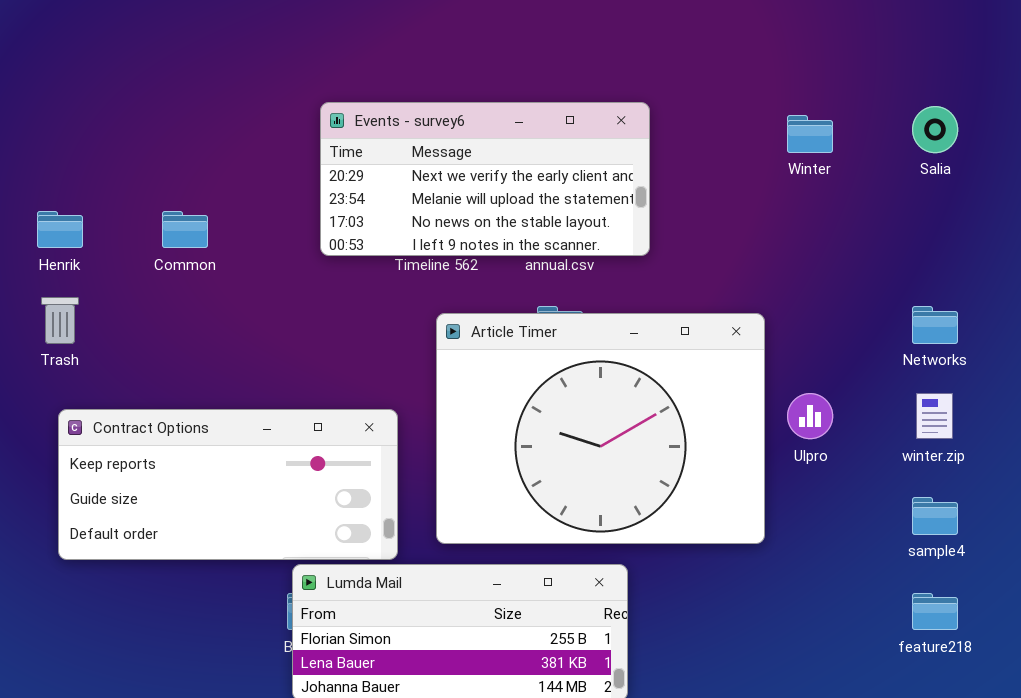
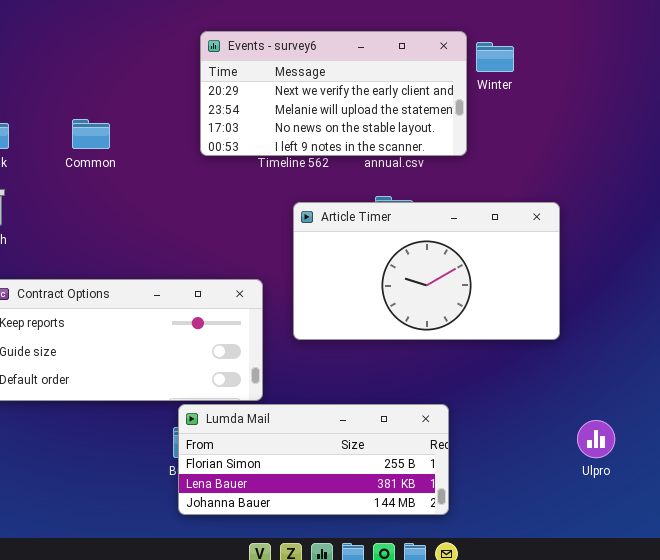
Winter: [787,115,833,153] -> [476,42,514,72], moved
Article Timer: [436,313,765,544] -> [293,202,560,340], resized
Ulpro: [787,393,833,439] -> [577,420,615,458], moved

